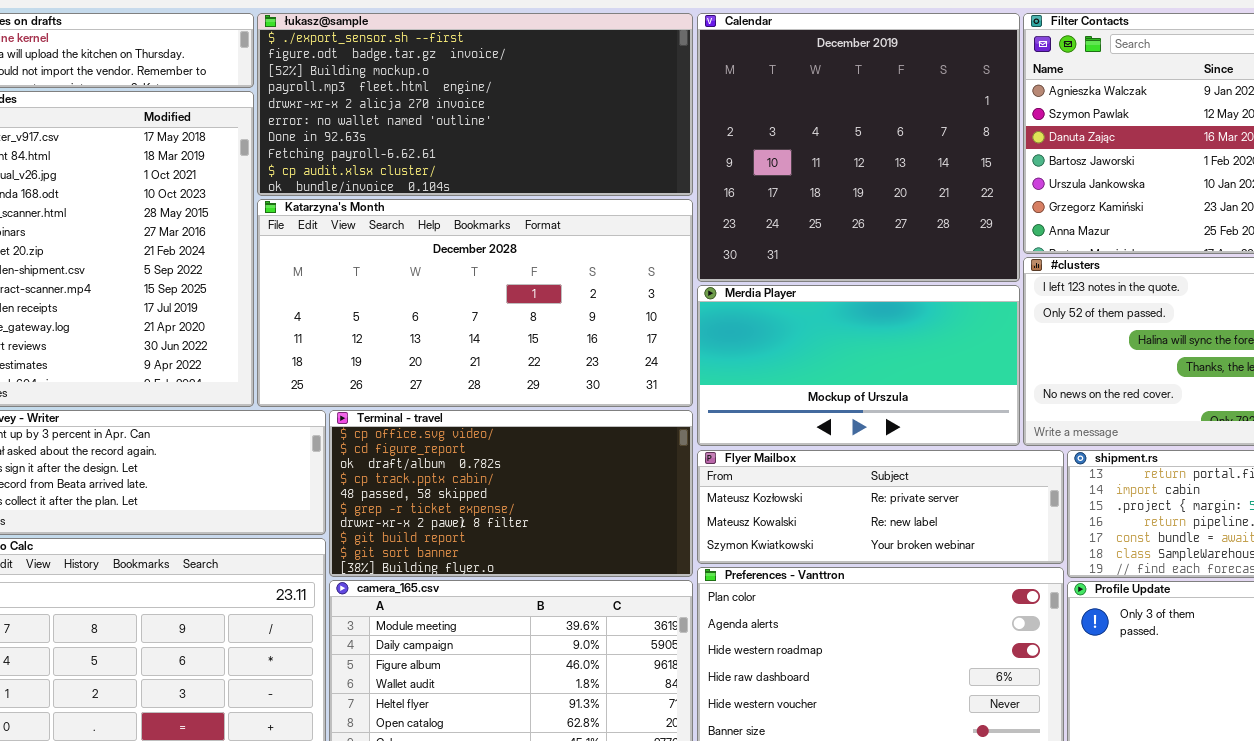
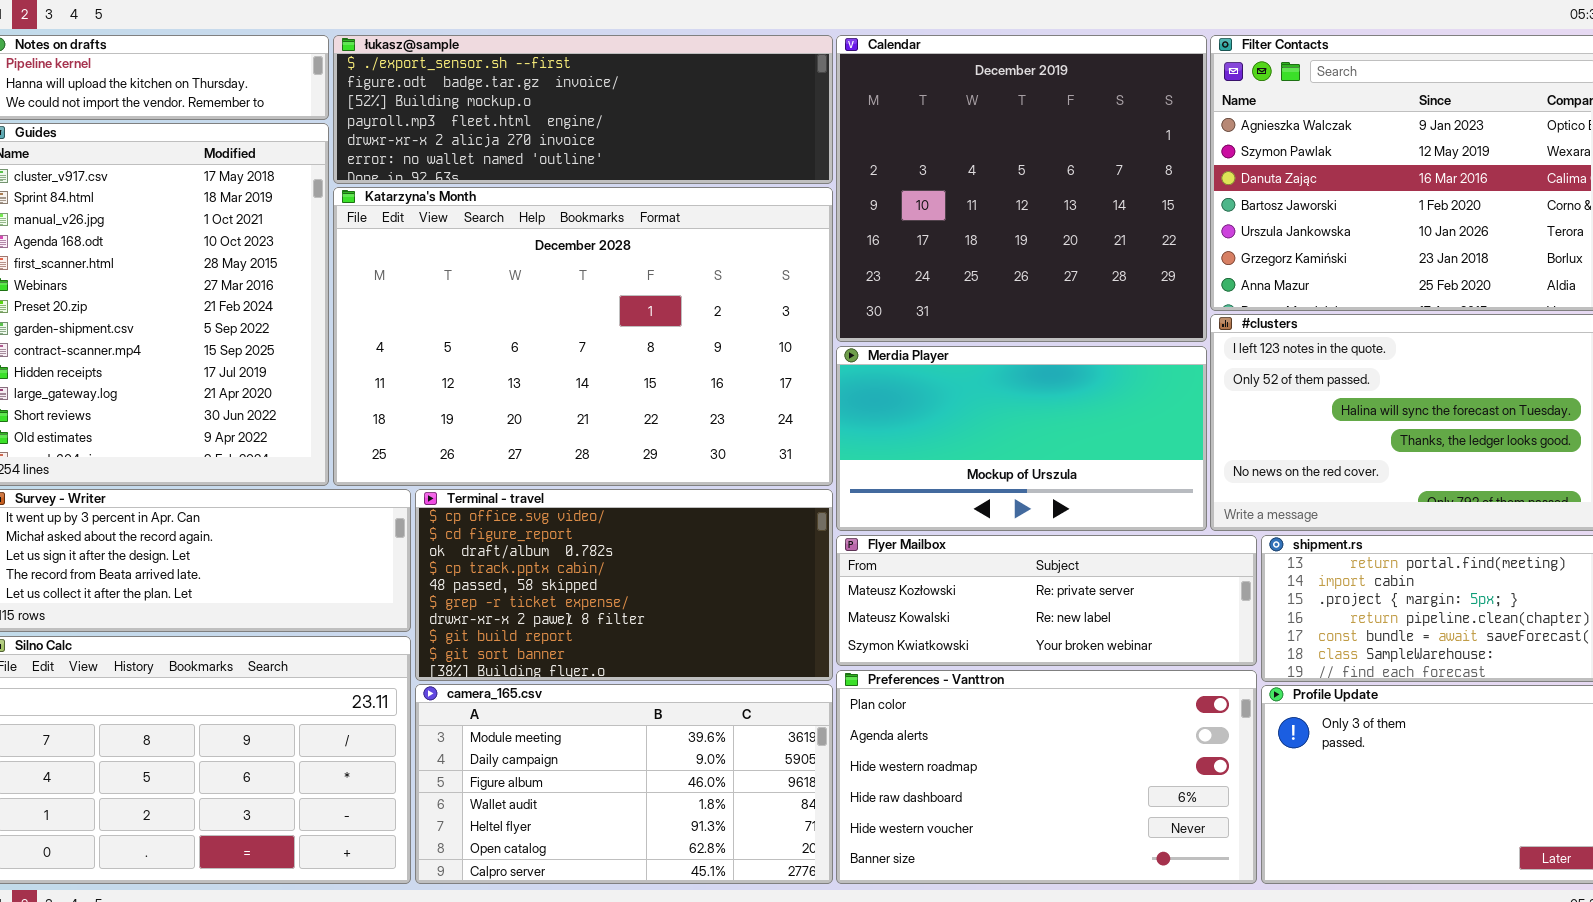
łukasz@sample: [257,13,693,196] -> [333,35,833,184], resized
Katarzyna's Month: [257,199,693,407] -> [333,187,833,486], resized

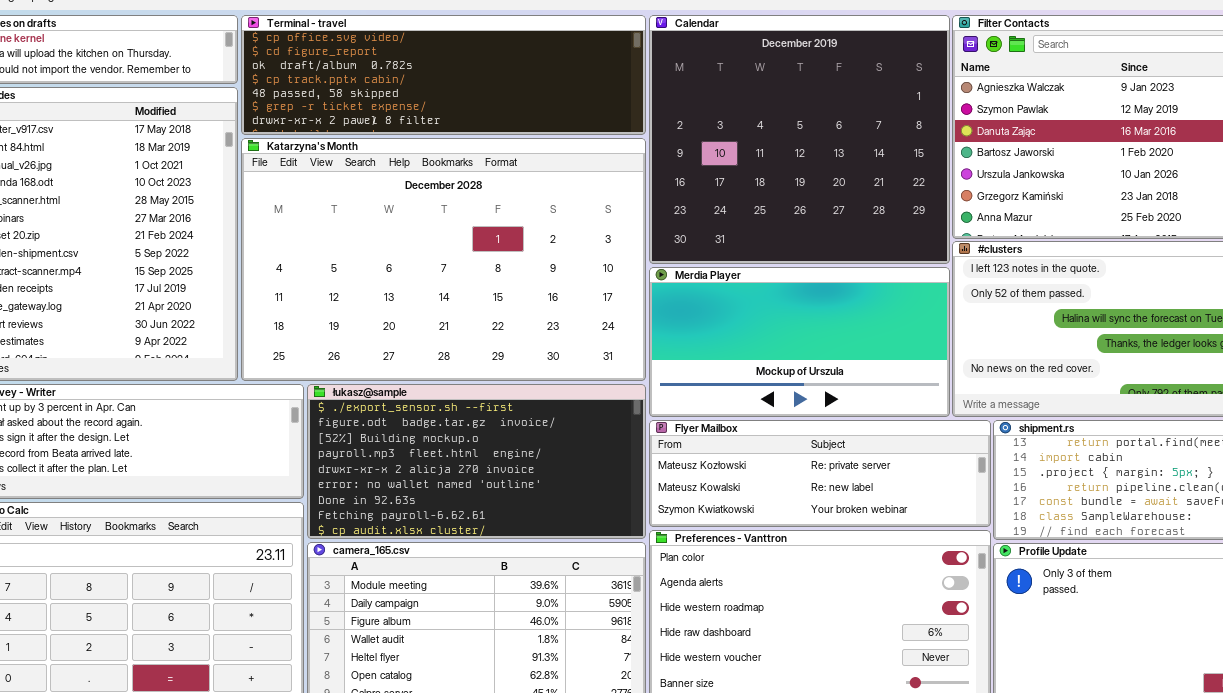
łukasz@sample: [333,35,833,184] -> [307,384,646,539], moved, resized
Terminal - travel: [415,489,833,681] -> [241,15,646,135], moved, resized

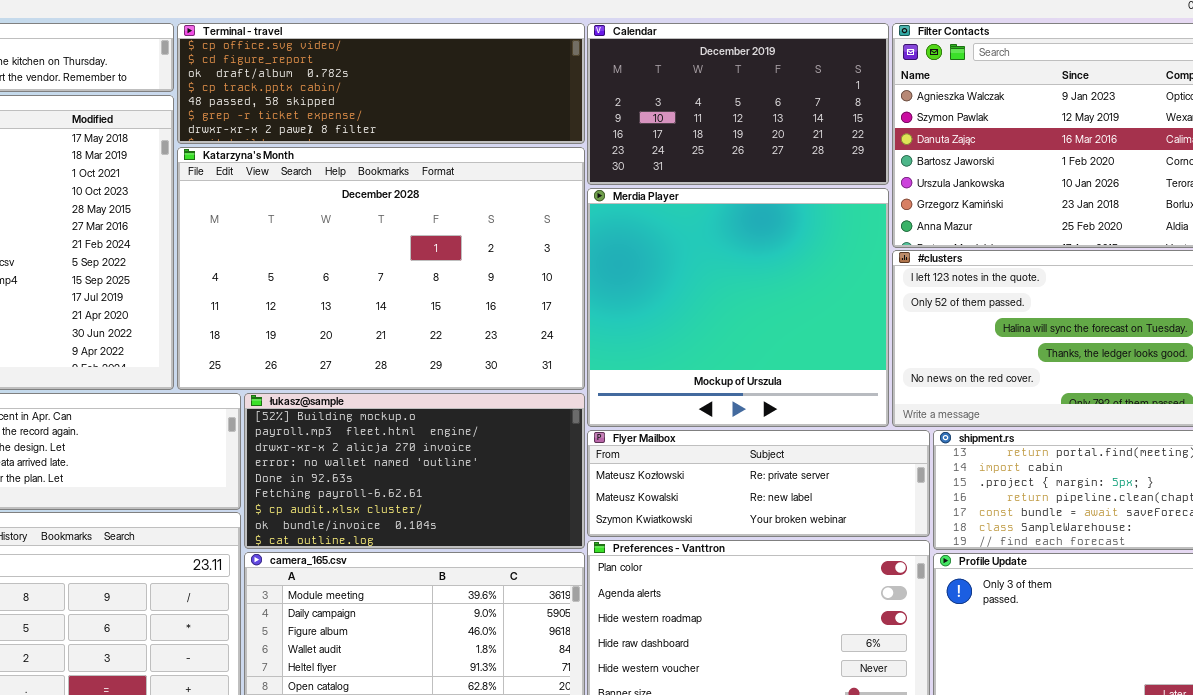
Calendar: [649,15,950,264] -> [587,23,889,185], resized
Merdia Player: [649,267,950,417] -> [587,188,889,427], resized
łukasz@sample: [307,384,646,539] -> [244,393,585,549], scrolled down 2 rows

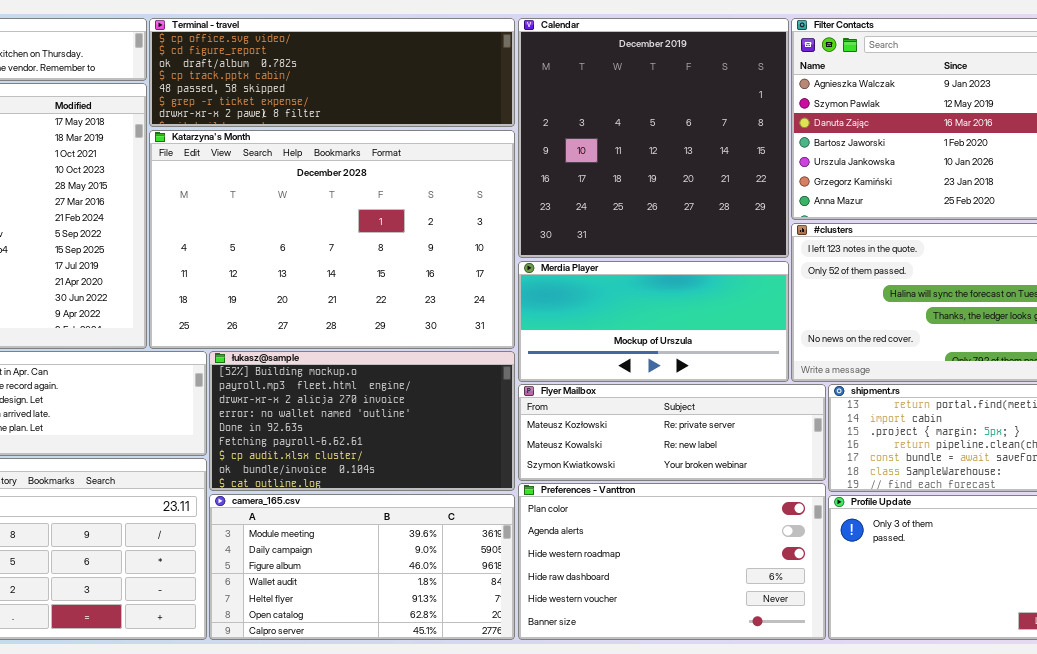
Calendar: [587,23,889,185] -> [518,18,789,258], resized
Merdia Player: [587,188,889,427] -> [518,261,789,382], resized

